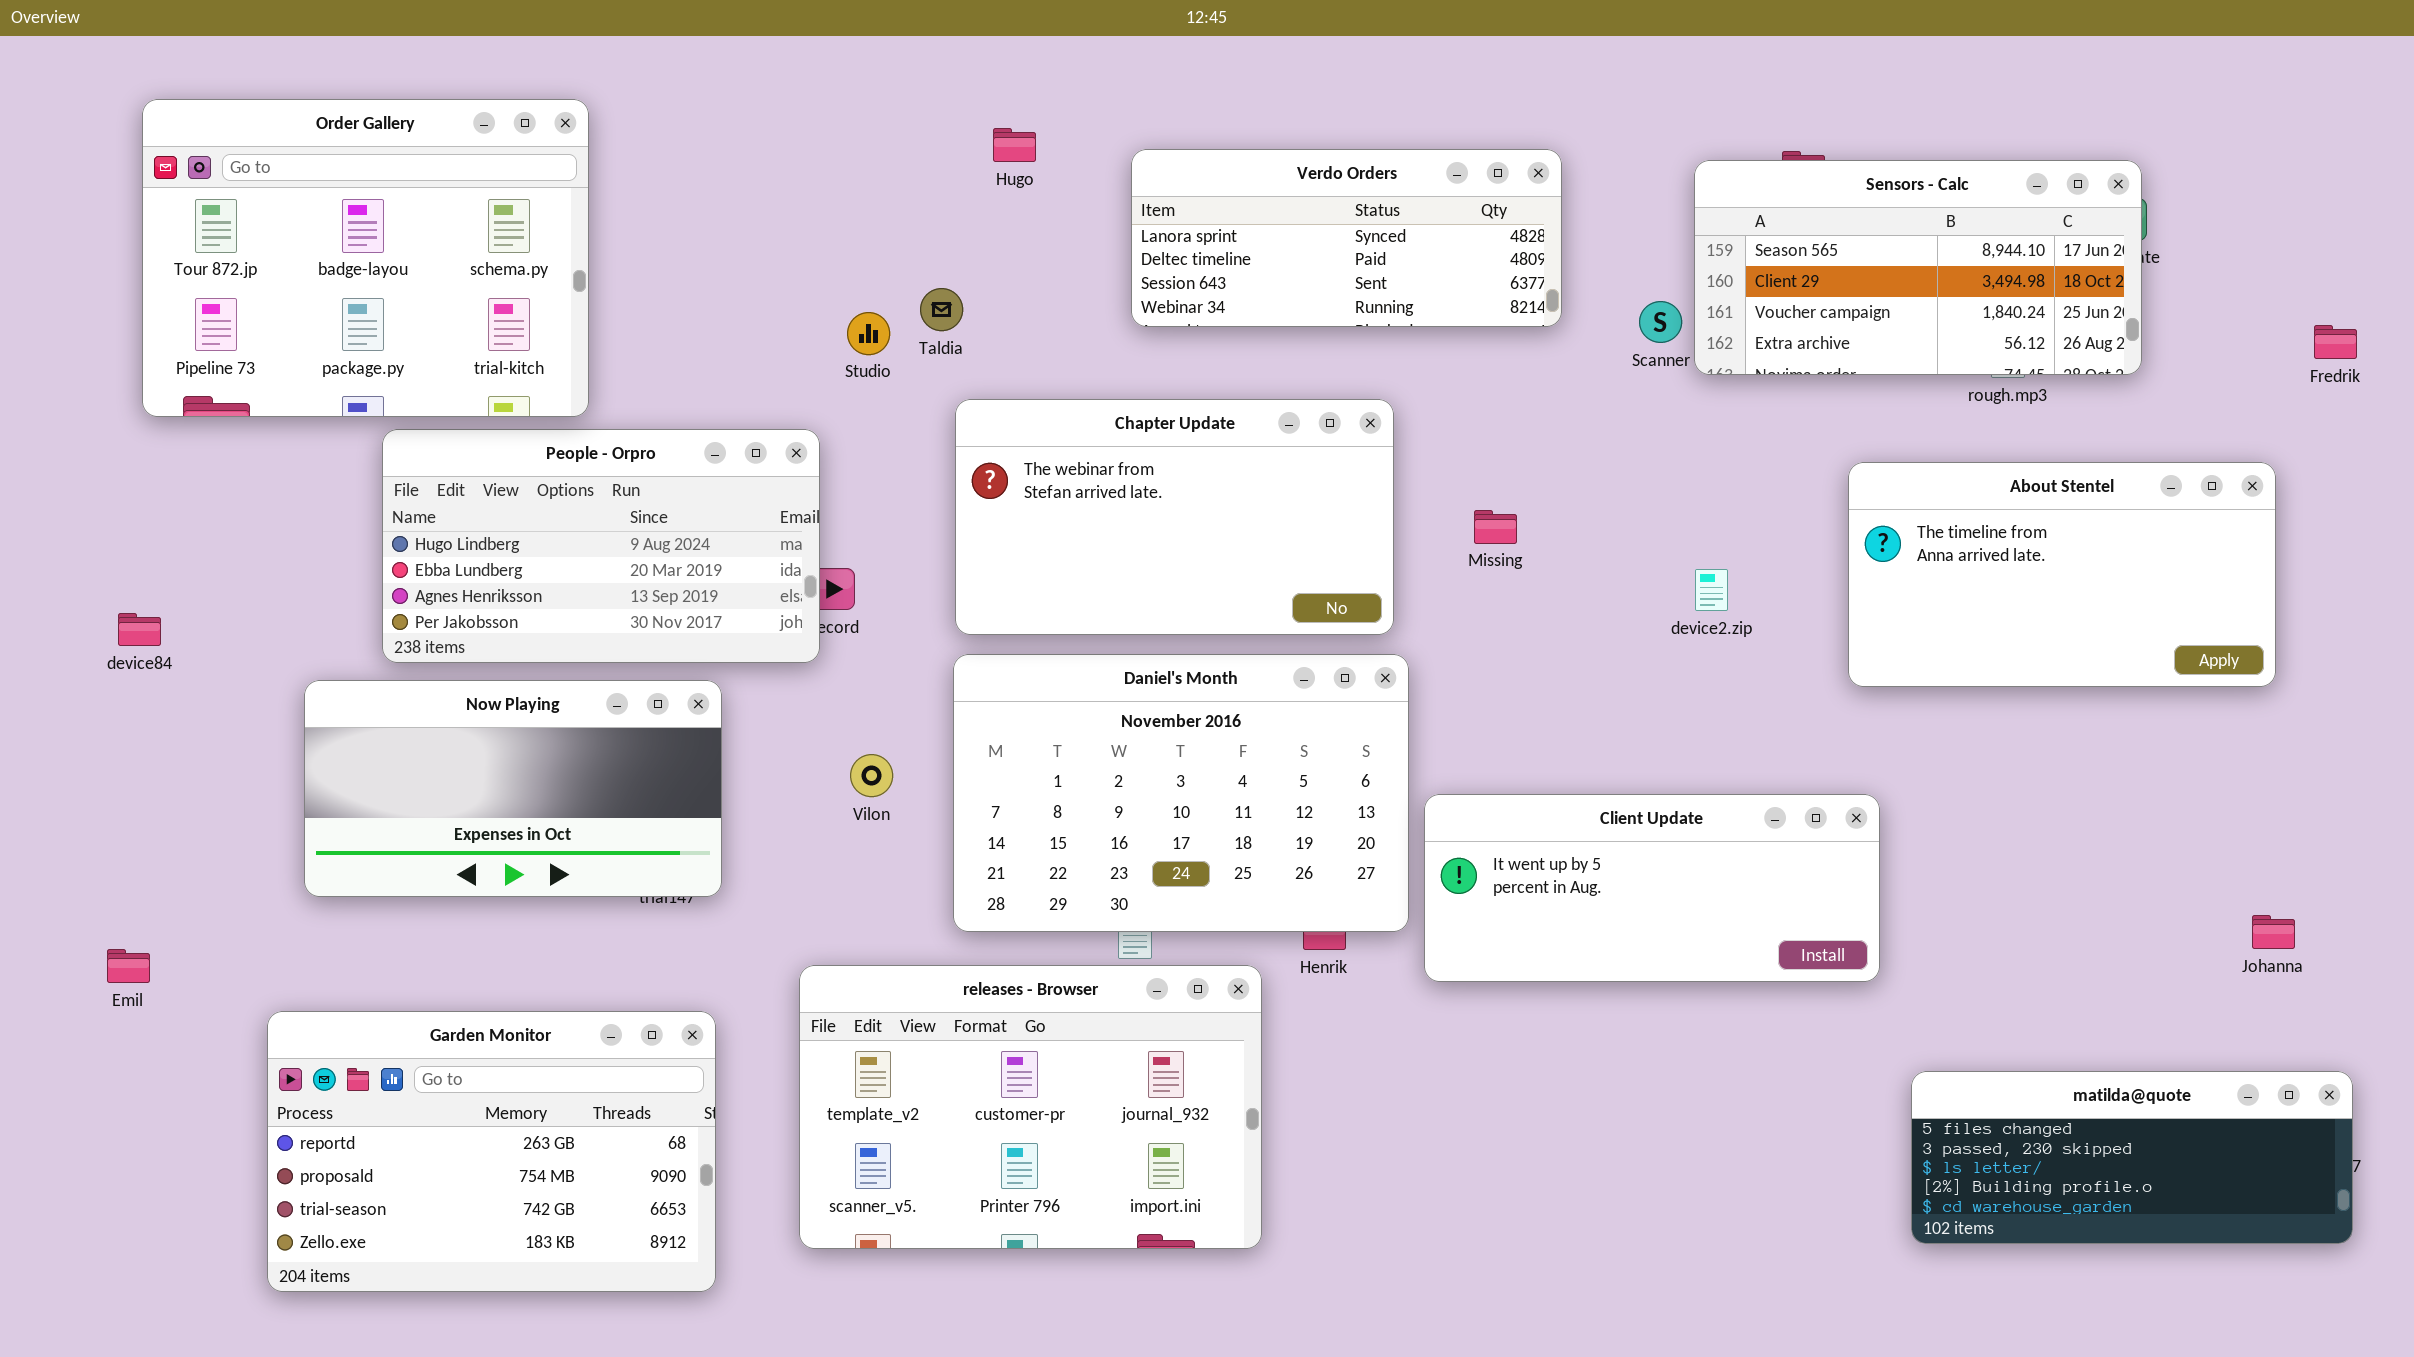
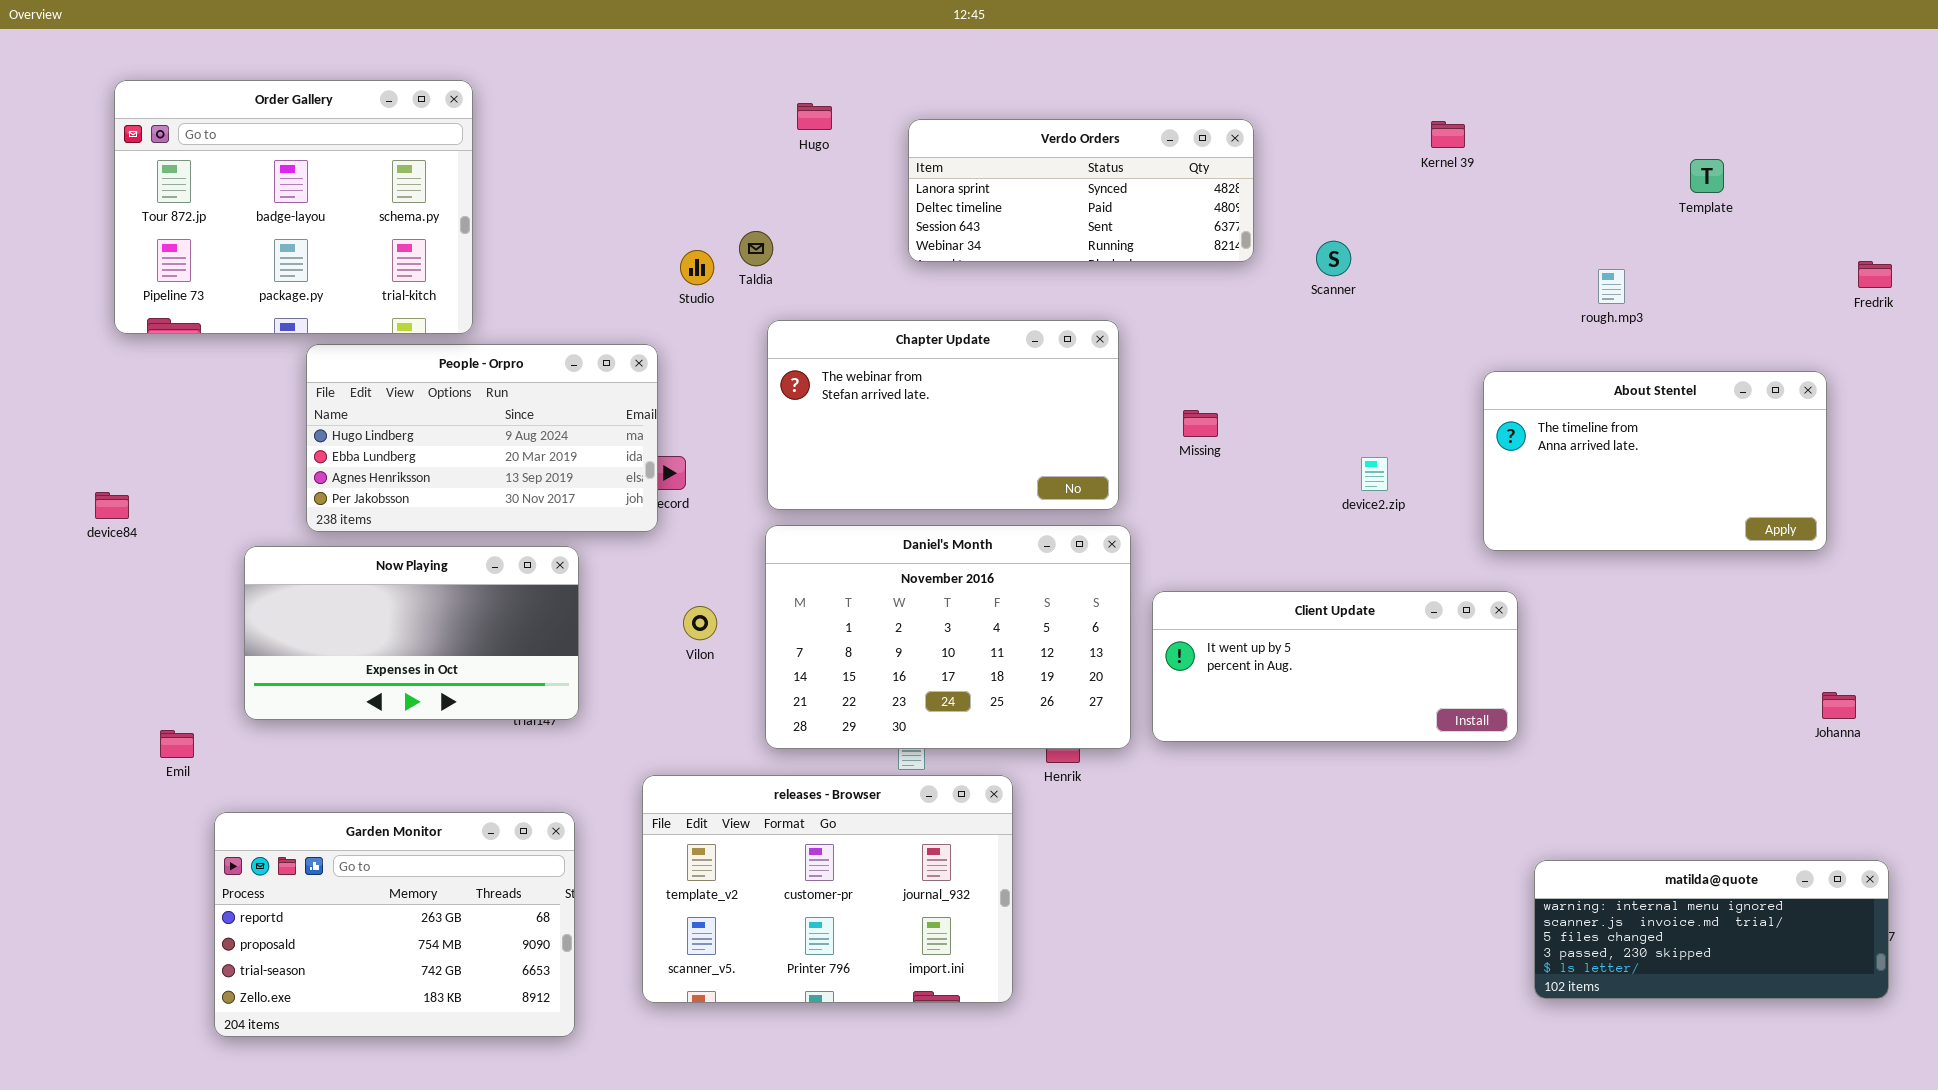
Sensors - Calc: [1694,160,2142,375] -> none, closed
Client Update: [1424,794,1880,982] -> [1152,591,1518,742], moved
Johanna: [2252,915,2295,949] -> [1822,692,1856,719], moved
Emil: [107,949,150,983] -> [160,730,194,758], moved
matilda@quote: [1911,1071,2353,1244] -> [1534,860,1889,999], scrolled up 2 rows

